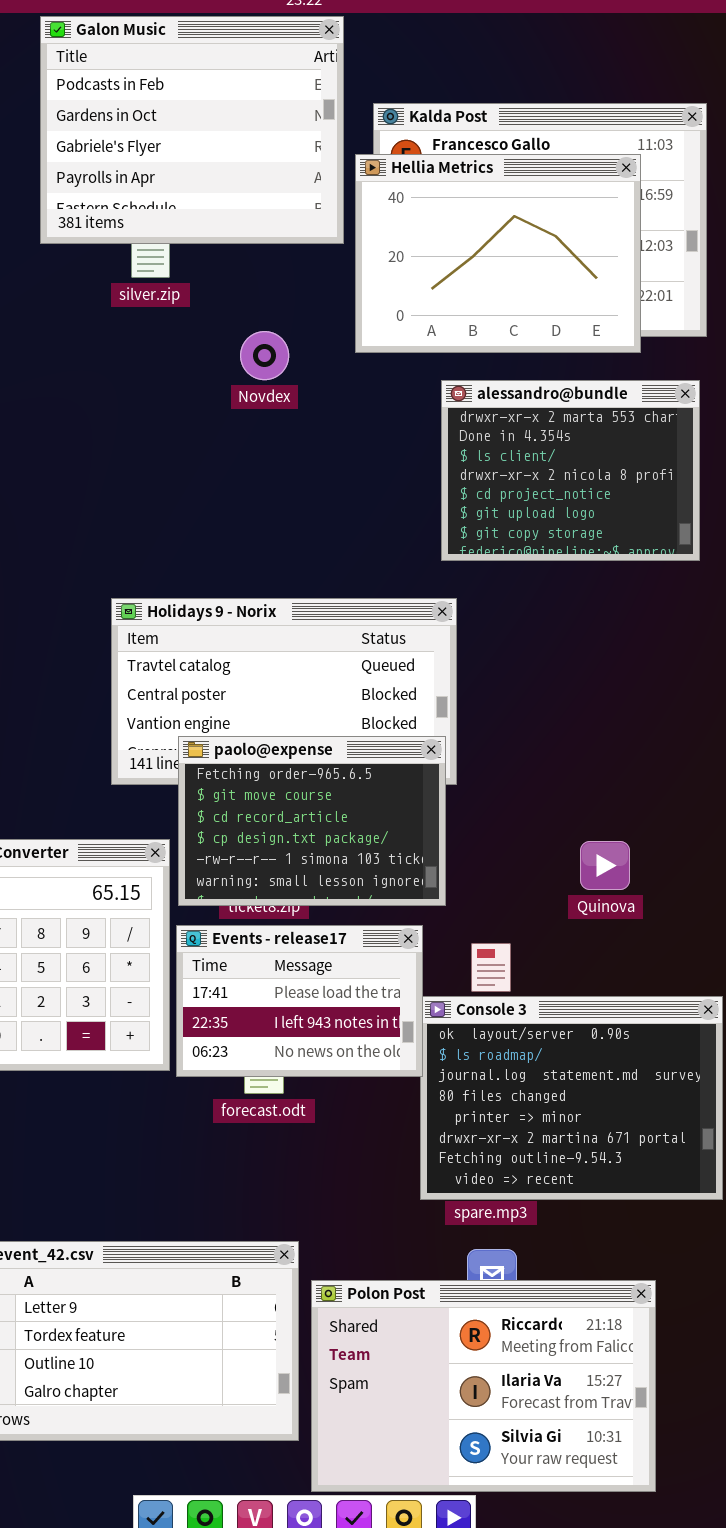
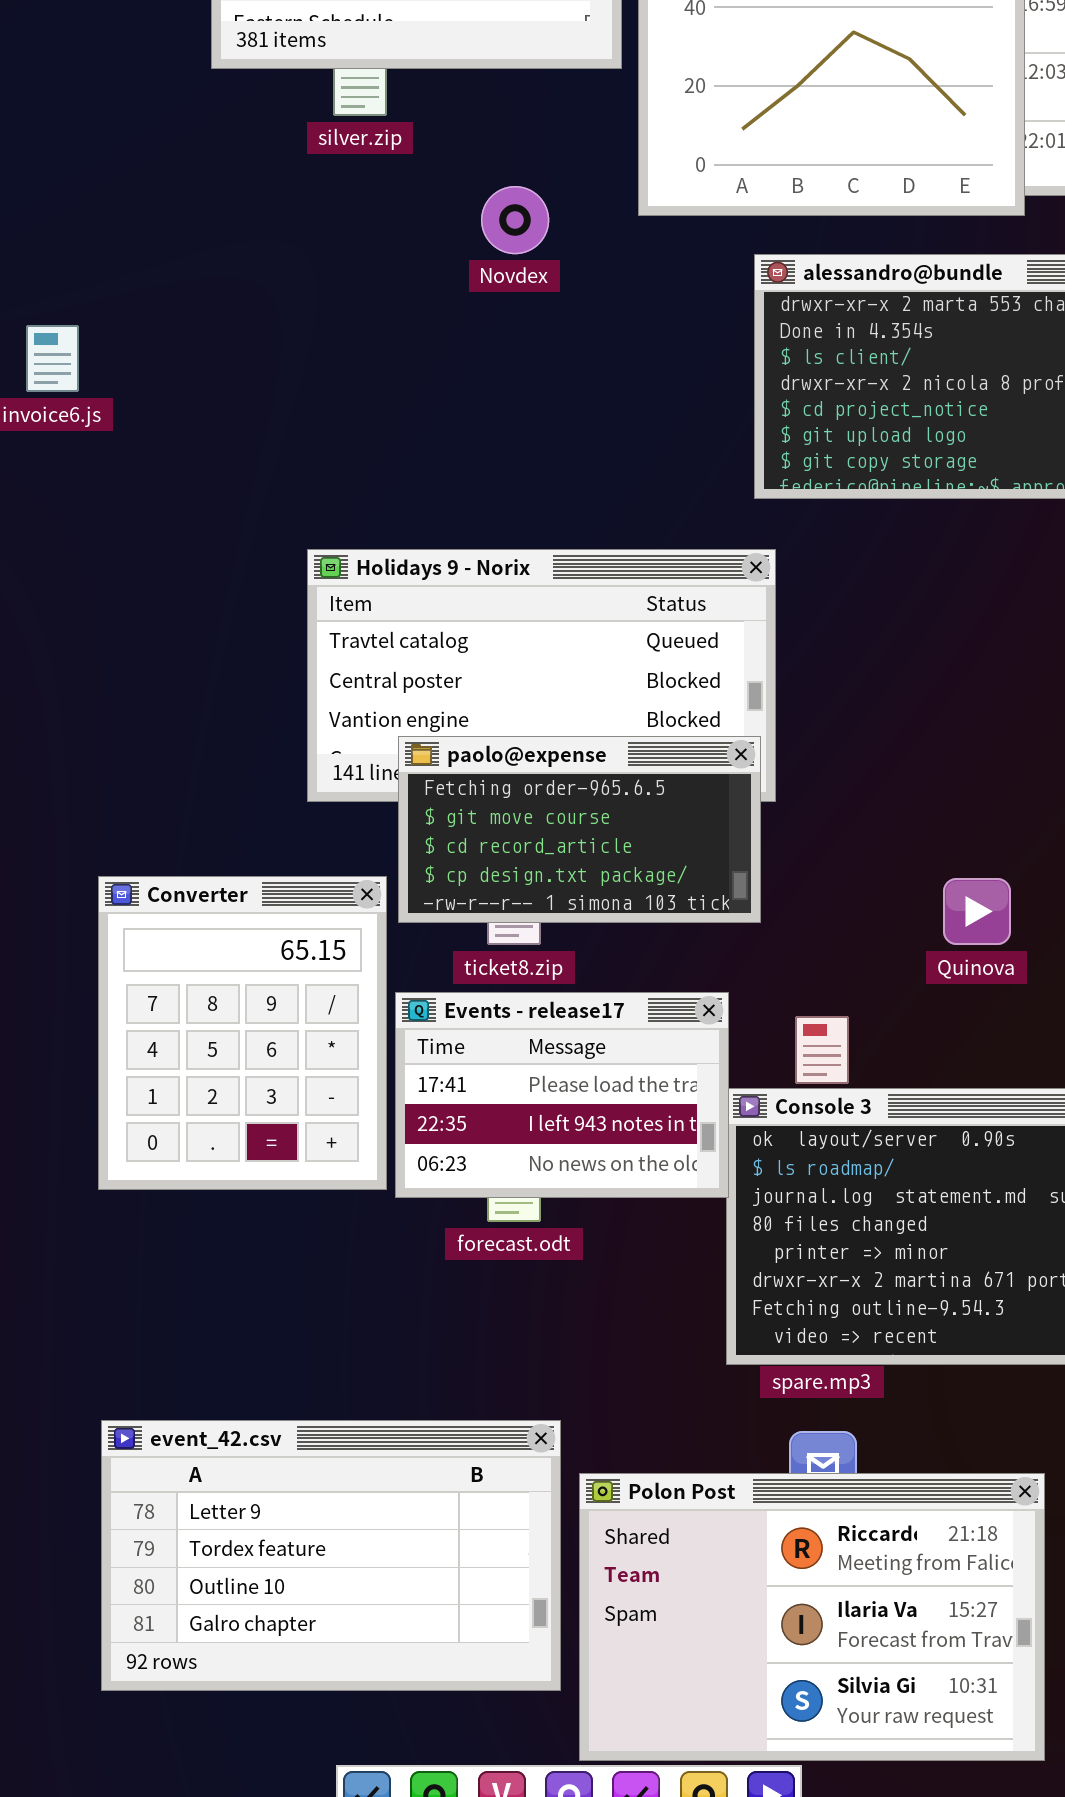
paolo@expense: [178,736,446,906] -> [398,736,761,923], resized

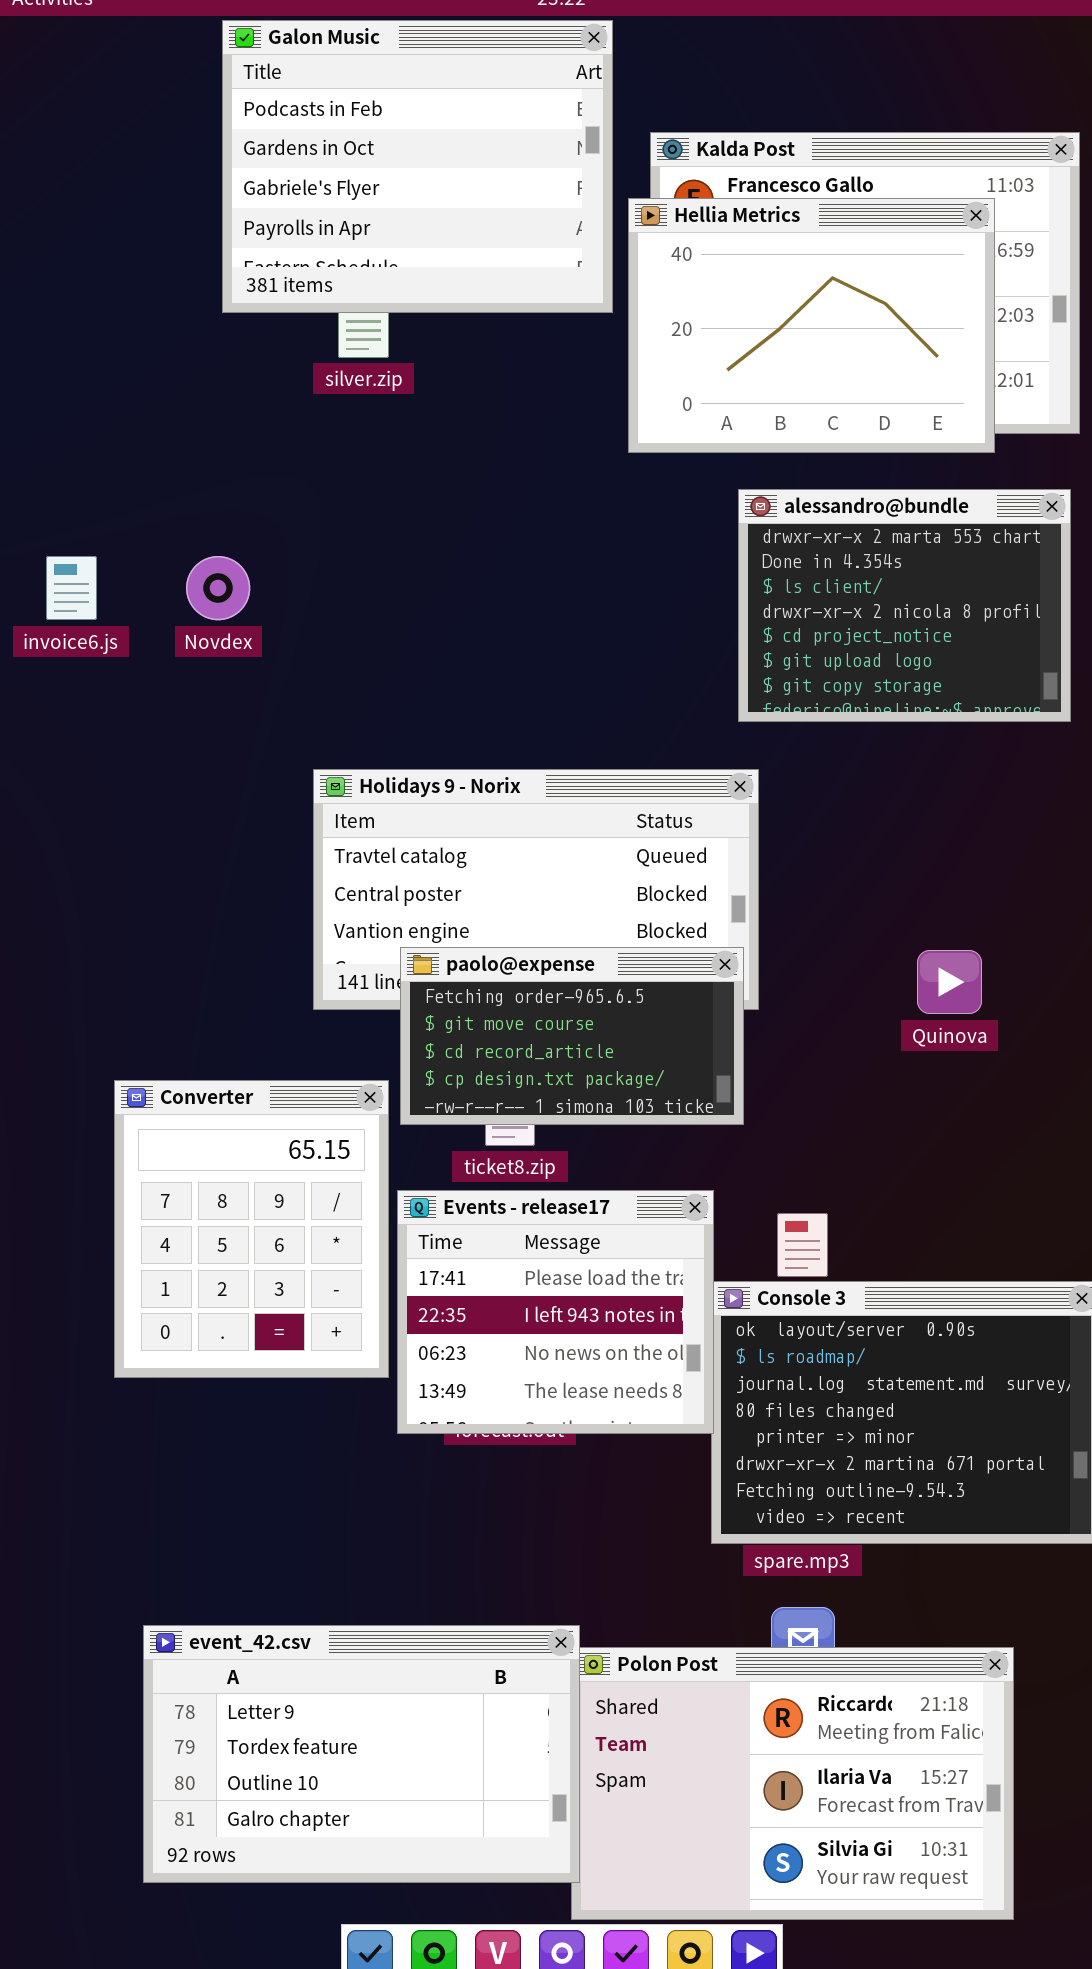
Novdex: [481,186,549,254] -> [186,556,250,620], moved
Quinova: [943,878,1011,945] -> [917,950,982,1014], moved
Events - release17: [395,992,729,1198] -> [397,1190,714,1434], resized
event_42.csv: [101,1420,561,1691] -> [143,1625,580,1883], moved

